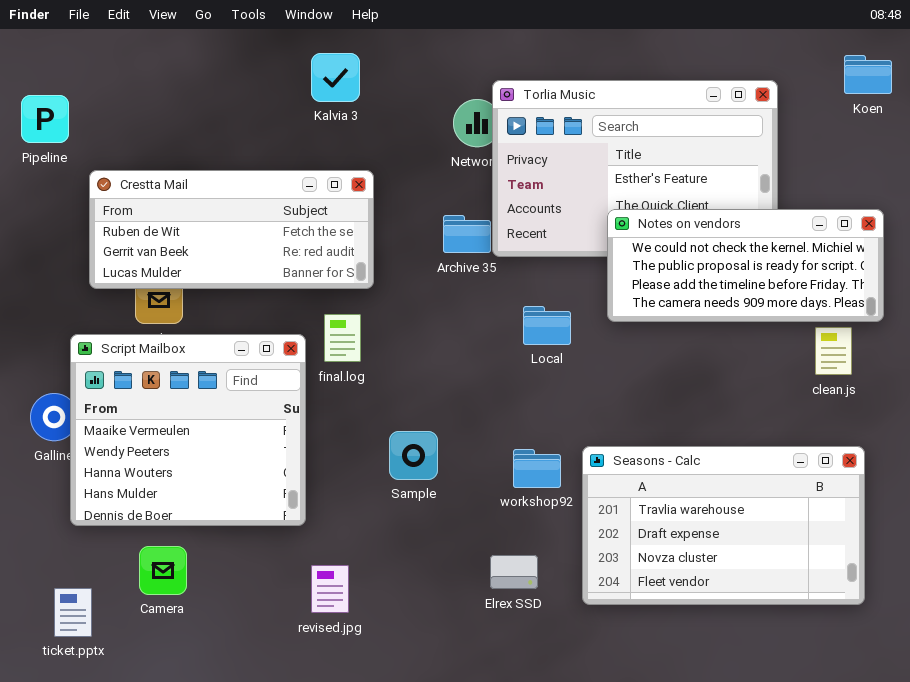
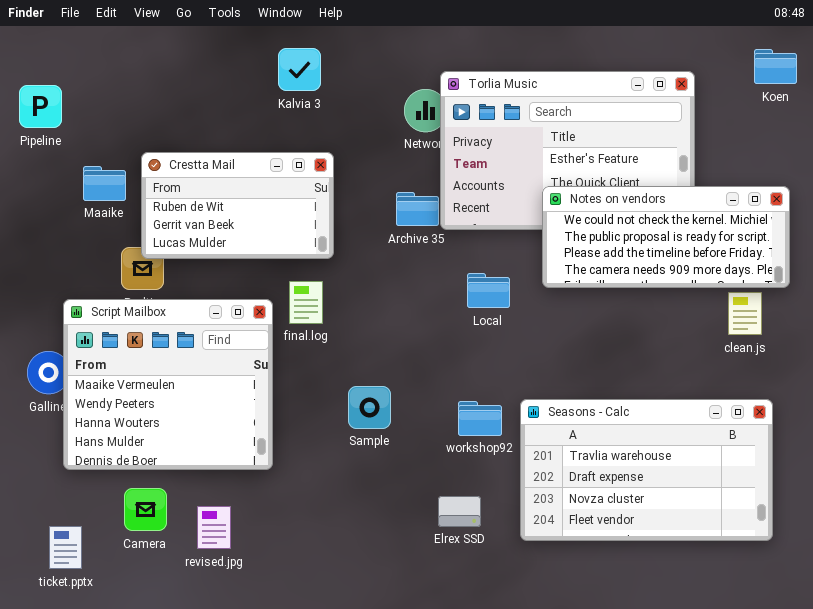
Crestta Mail: [89,170,374,289] -> [141,152,334,259], resized
revised.jpg: [311,565,349,613] -> [197,506,231,549], moved

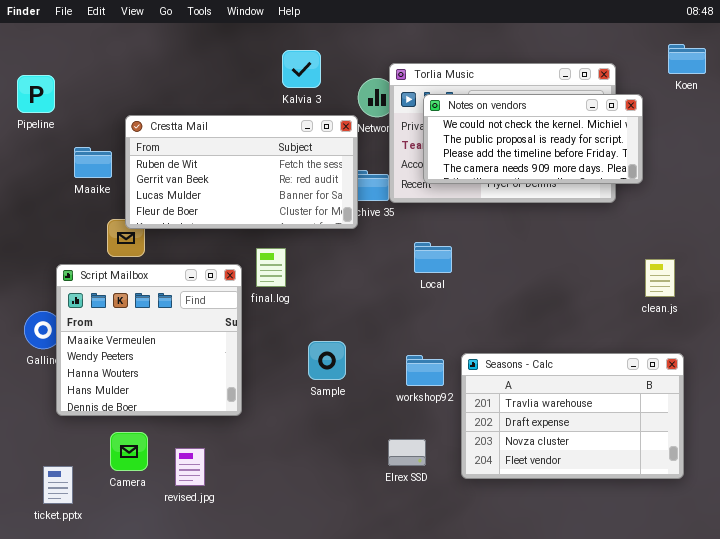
Kalvia 3: [278,48,321,91] -> [282,50,321,88], moved
Crestta Mail: [141,152,334,259] -> [125,115,358,229], resized
Notes on vendors: [542,186,790,288] -> [423,94,643,184], moved

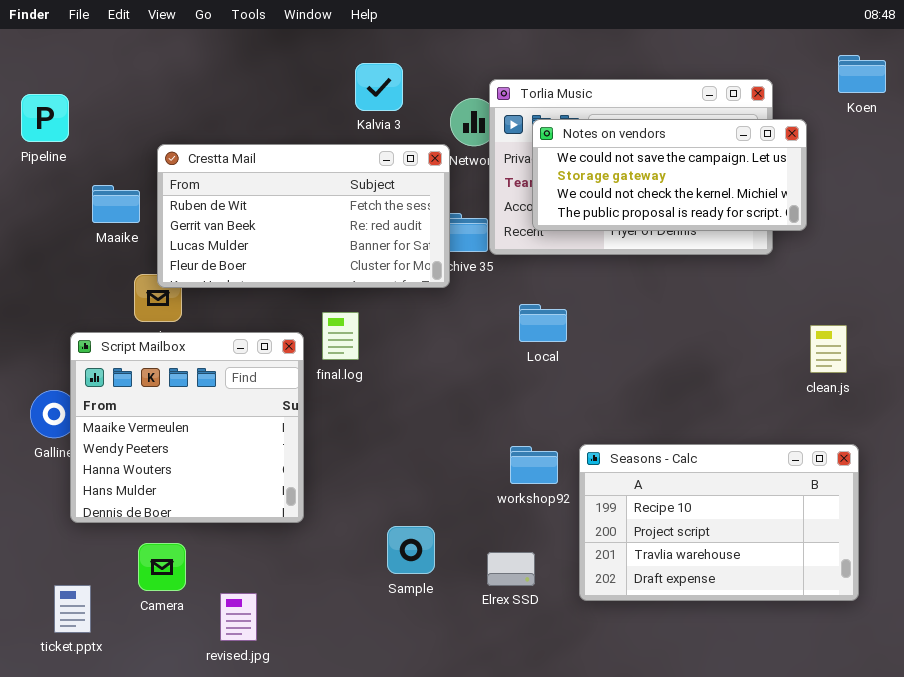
Notes on vendors: [423,94,643,184] -> [532,119,807,231], scrolled up 2 rows
Sample: [308,341,346,380] -> [387,526,435,574], moved
Seasons - Calc: [461,353,684,479] -> [579,444,859,601], scrolled up 2 rows
revised.jpg: [175,448,205,486] -> [220,593,257,641], moved

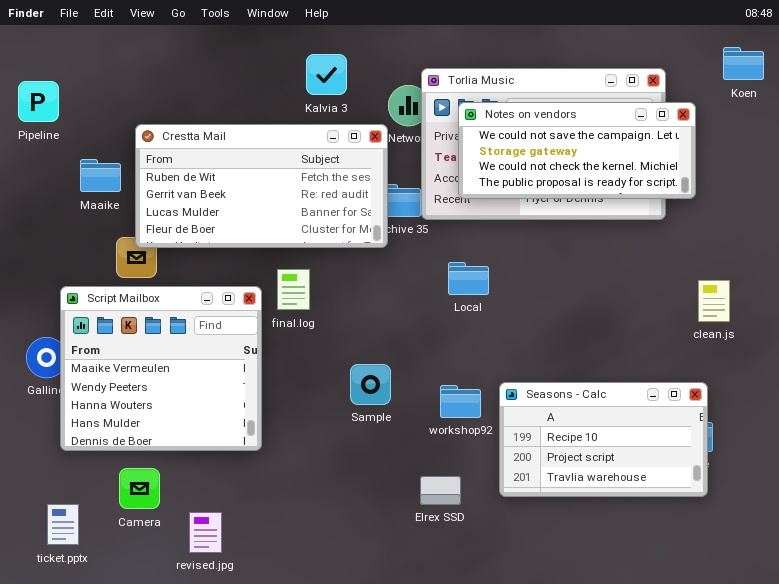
Seasons - Calc: [579,444,859,601] -> [499,382,708,497], resized
Sample: [387,526,435,574] -> [350,364,391,405], moved

